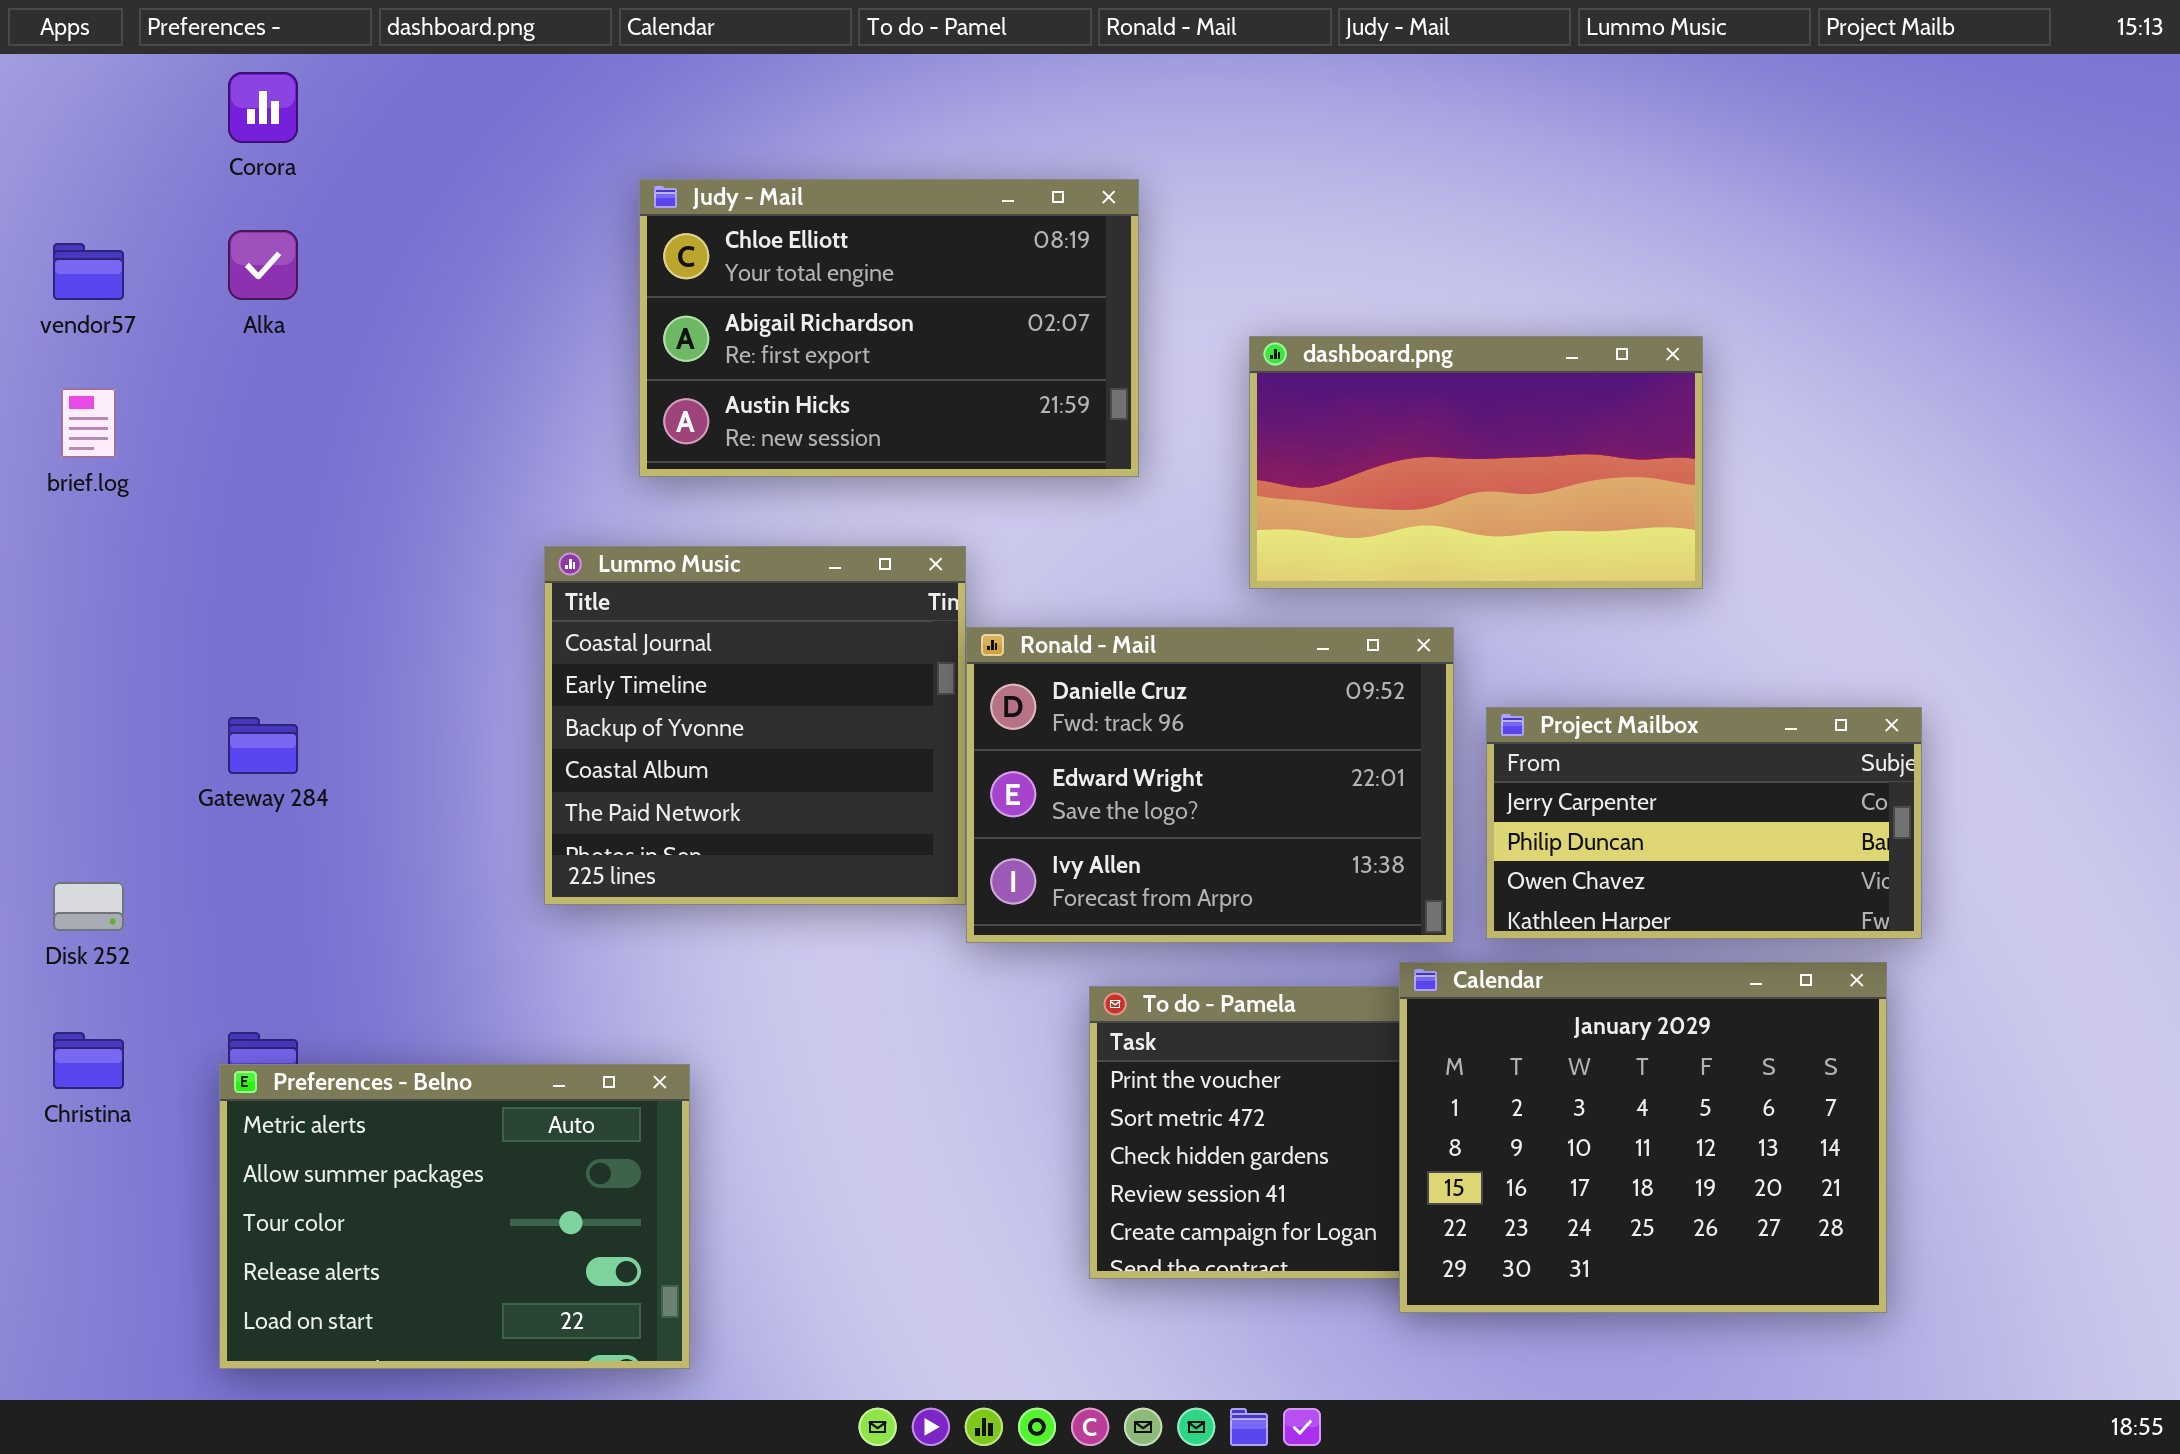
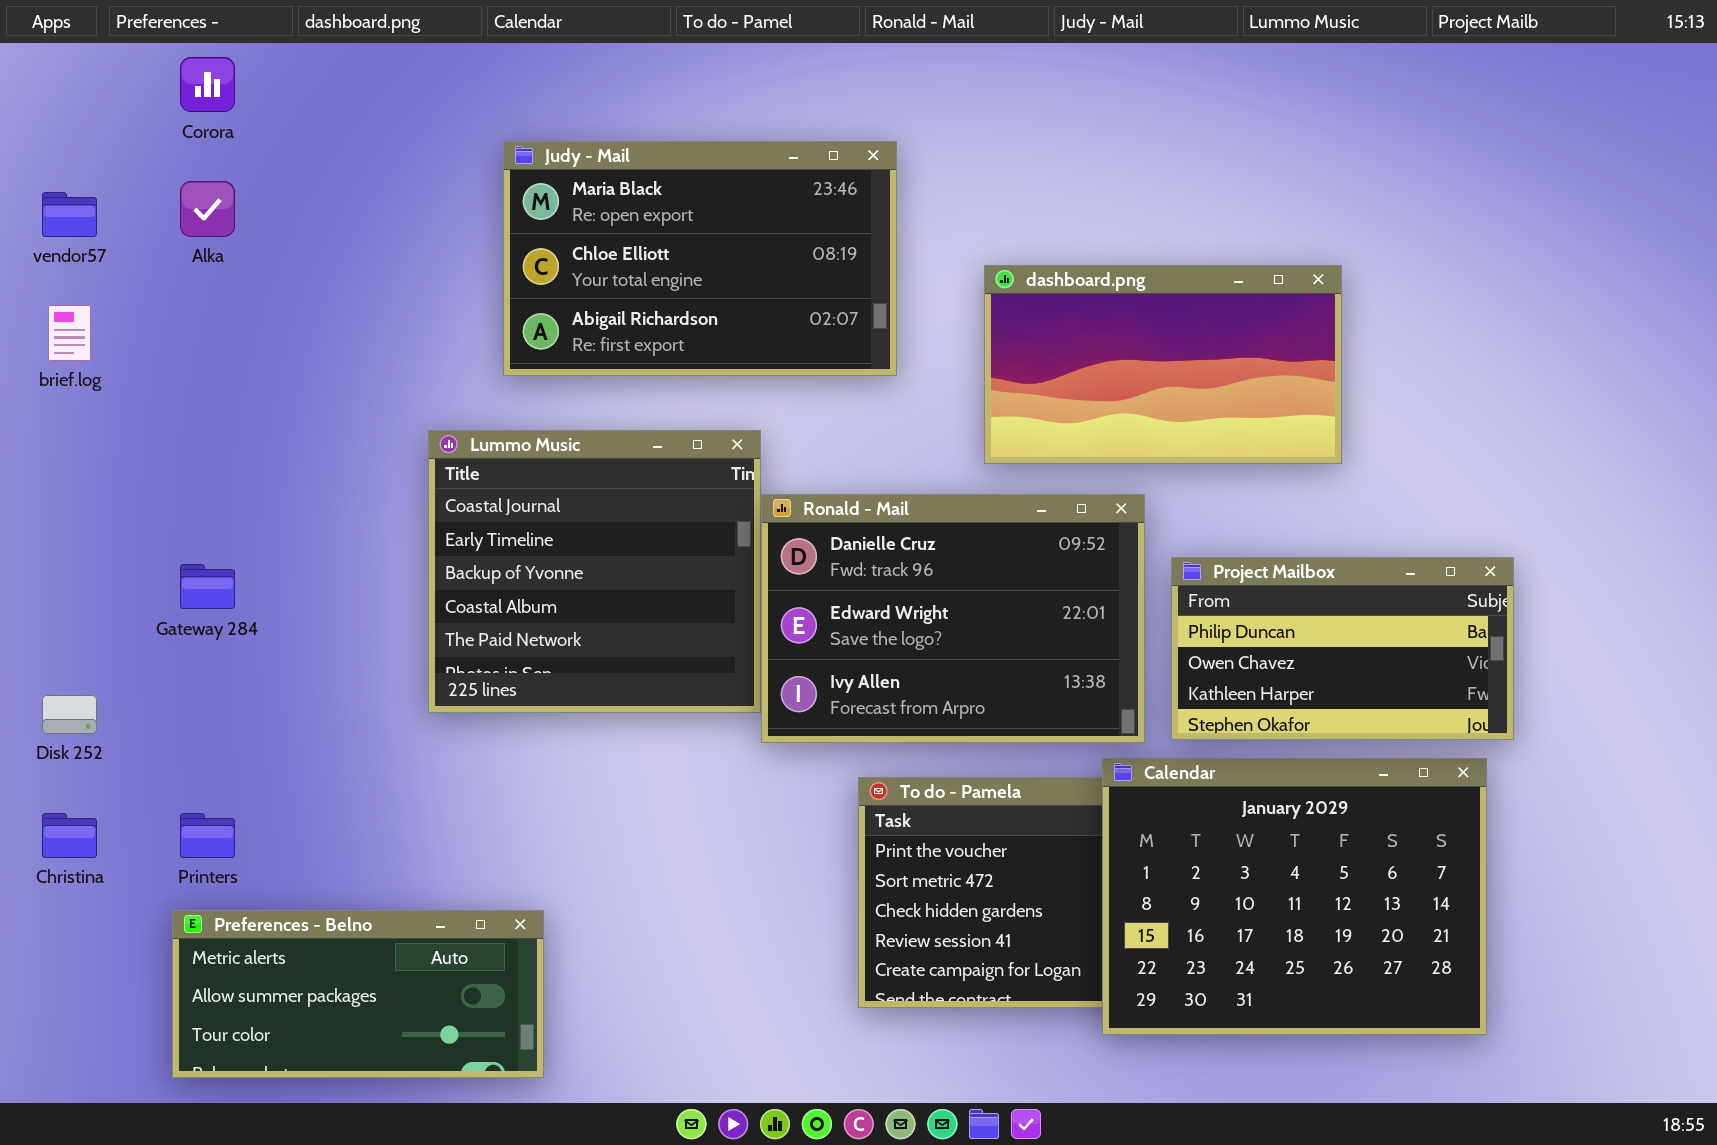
Judy - Mail: [639,179,1139,477] -> [503,141,897,376], scrolled up 1 row
Project Mailbox: [1486,707,1922,939] -> [1171,557,1514,740], scrolled down 1 row
Preferences - Belno: [219,1064,690,1369] -> [172,910,544,1078], resized

